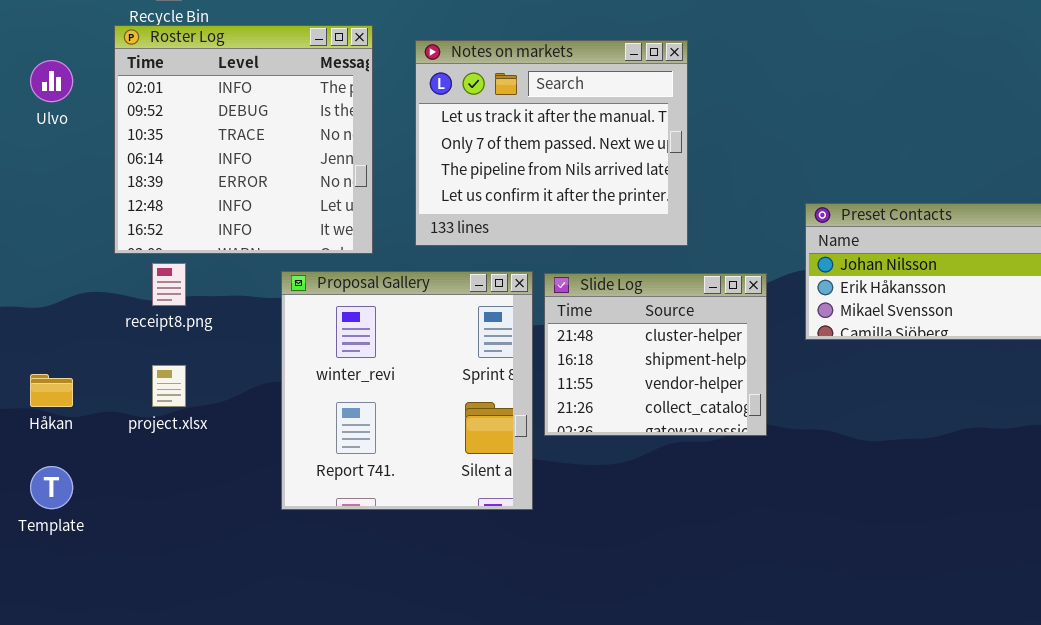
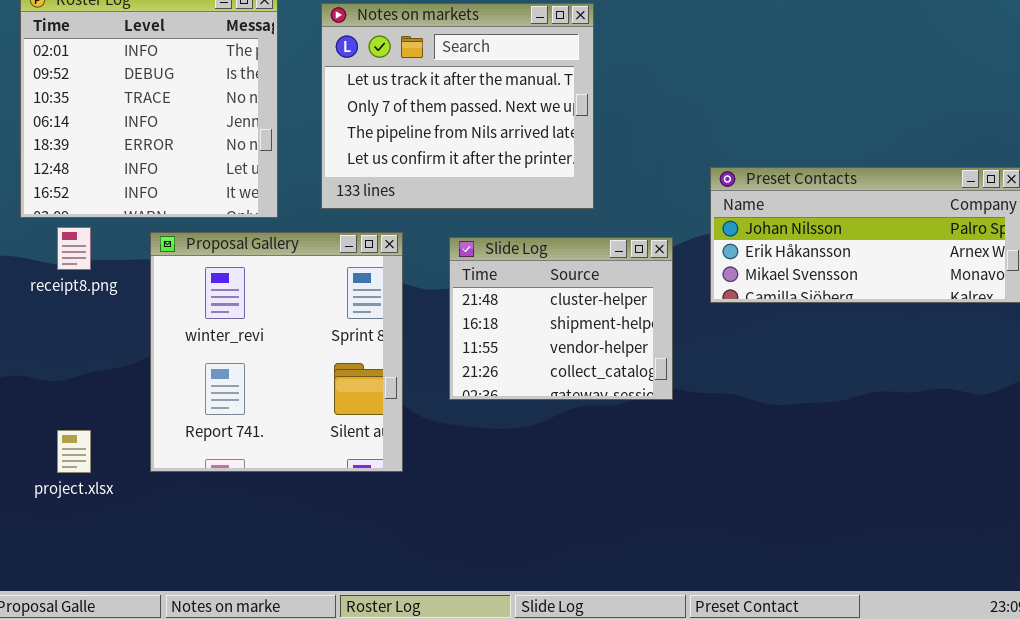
Proposal Gallery: [281,271,533,510] -> [150,232,403,472], moved
project.xlsx: [152,365,186,407] -> [57,430,91,473], moved

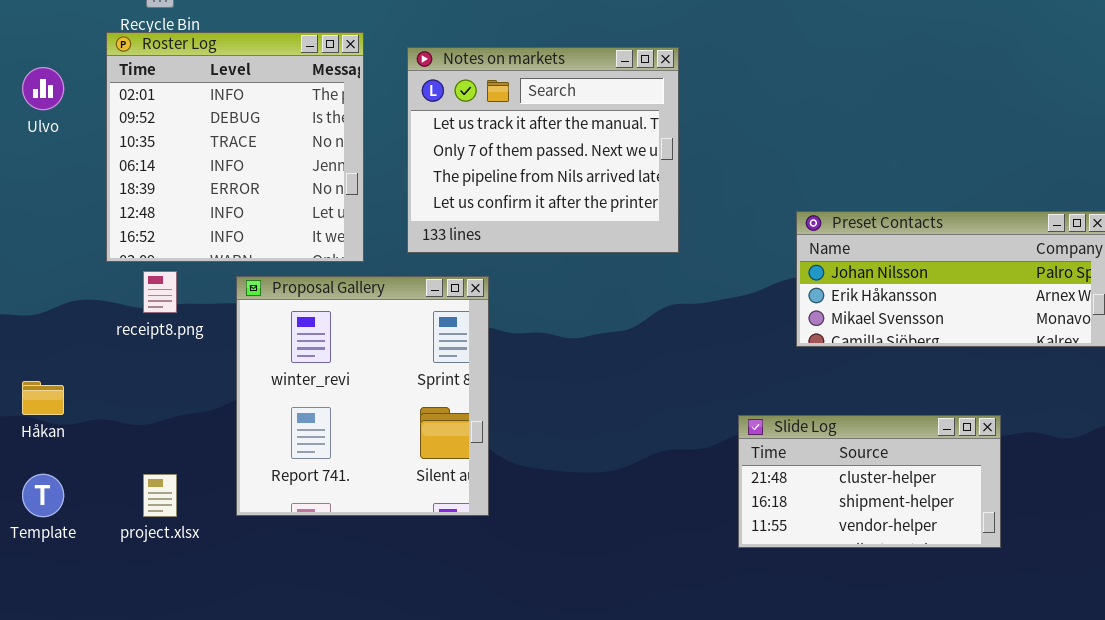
Slide Log: [449,237,673,400] -> [738,415,1001,548], moved, resized

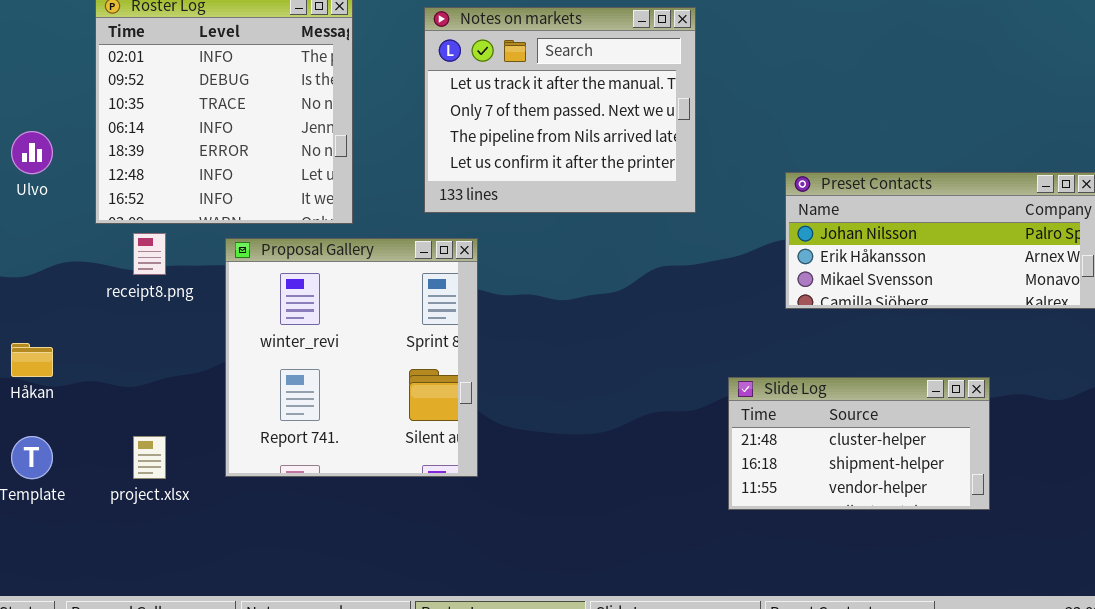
Notes on markets: [407,47,679,253] -> [424,7,696,213], moved
Ulvo: [22,67,64,110] -> [11,131,53,174], moved

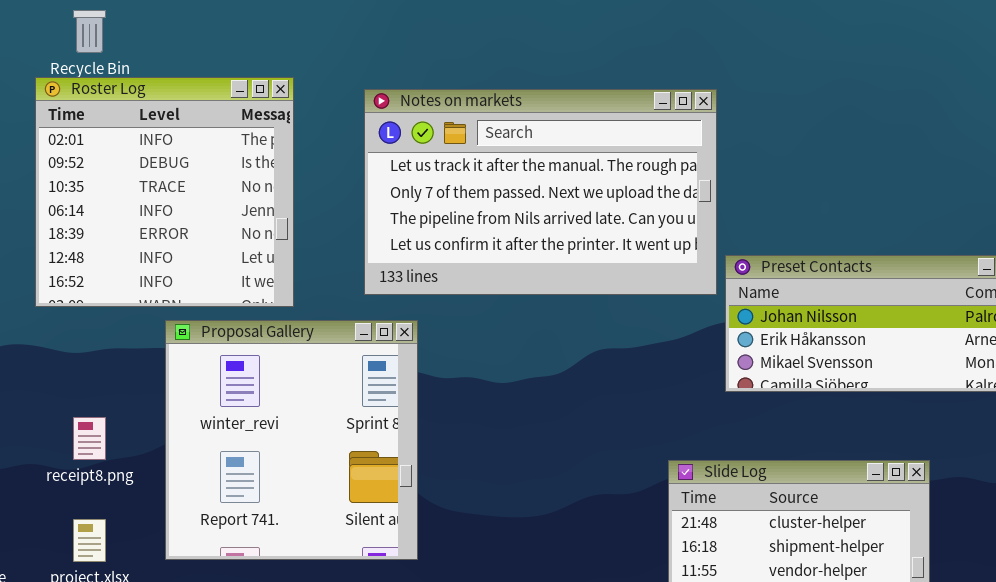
Notes on markets: [424,7,696,213] -> [364,89,717,295], resized
receipt8.png: [133,233,166,275] -> [73,417,106,460], moved

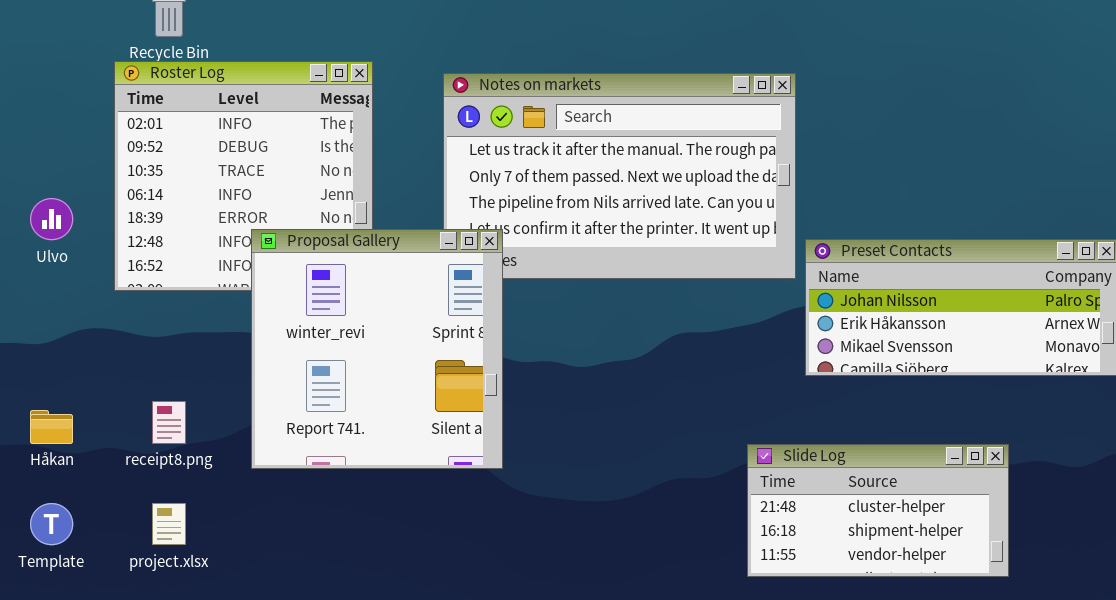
Proposal Gallery: [165,320,418,560] -> [251,229,503,469], moved

